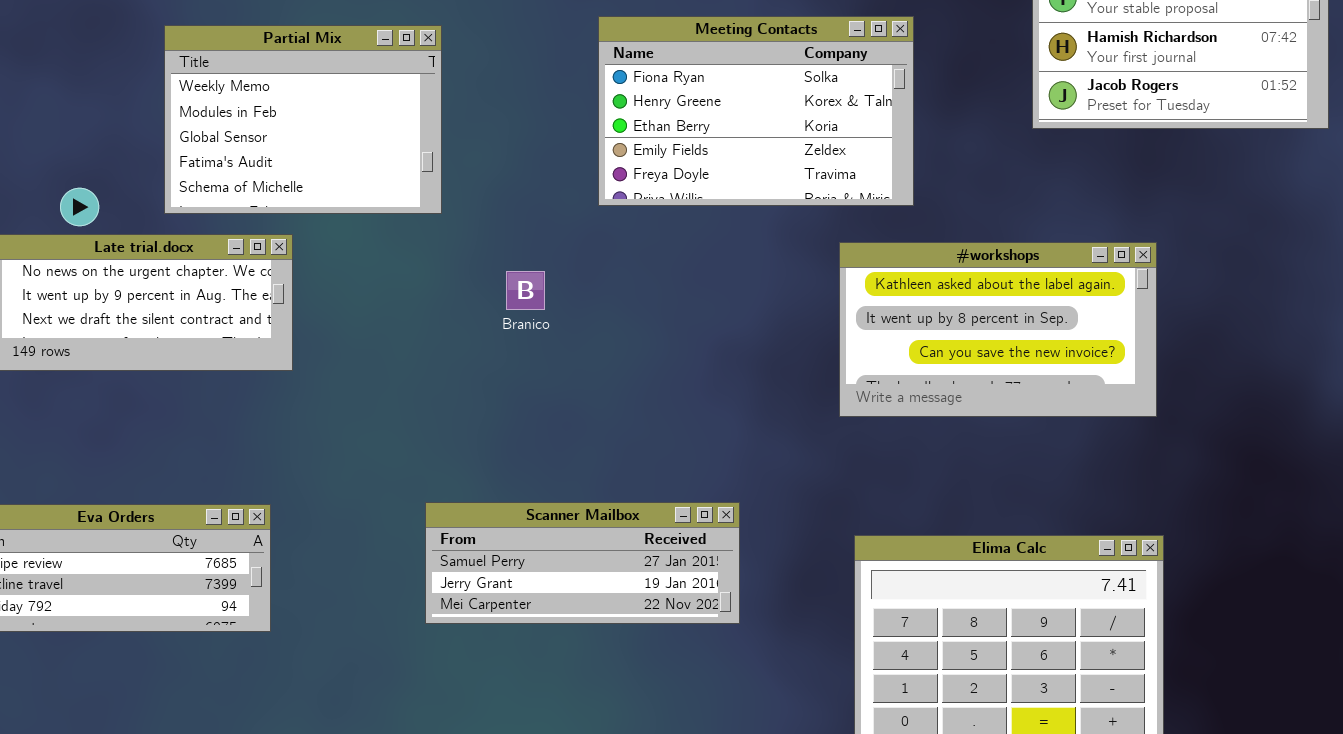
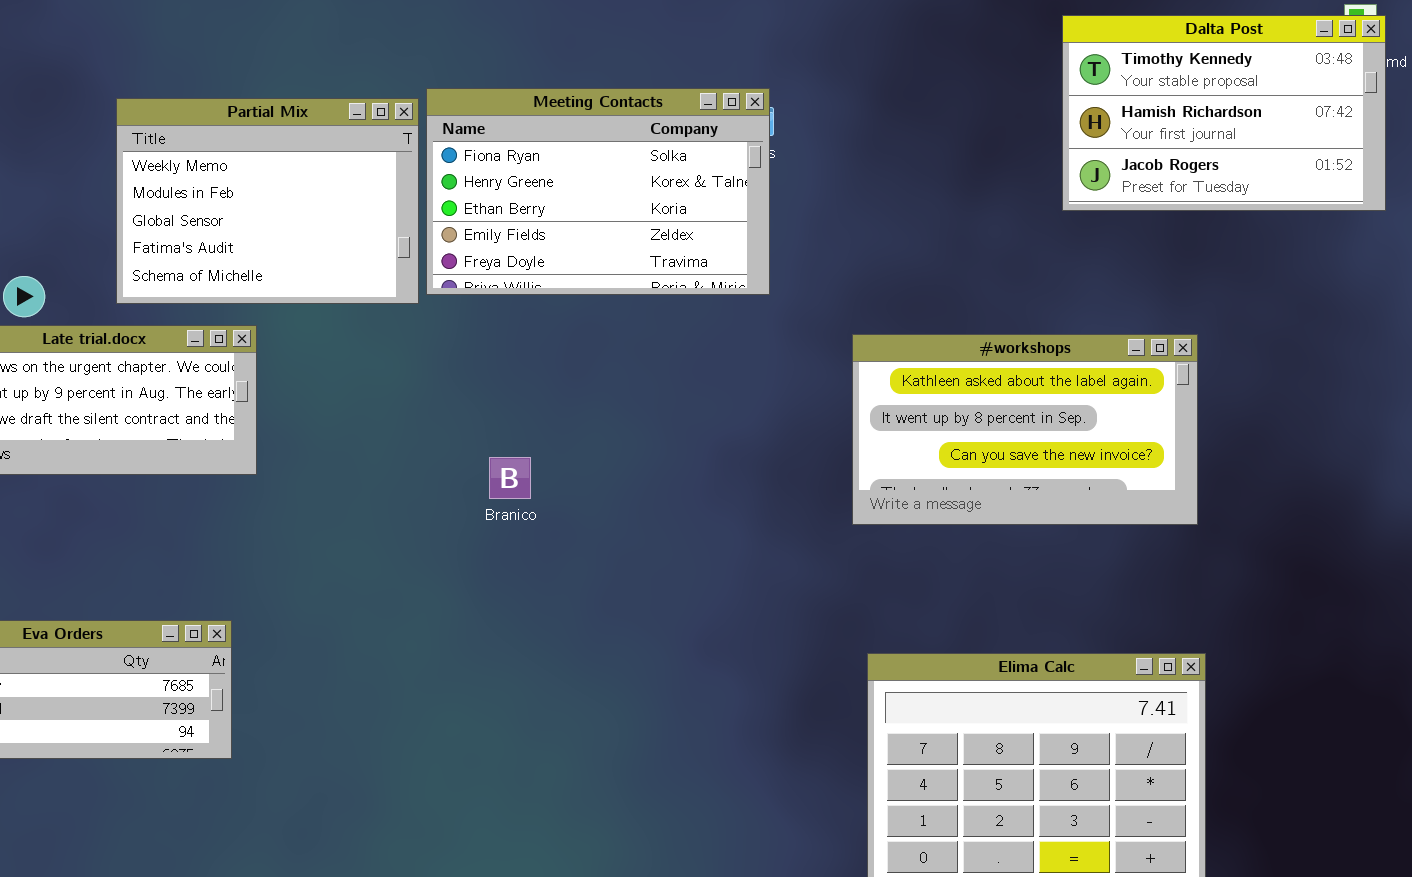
Meeting Contacts: [598,16,914,206] -> [426,88,770,295], moved
Branico: [506,271,545,310] -> [489,457,531,499], moved
Scanner Mailbox: [425,502,740,624] -> none, closed

